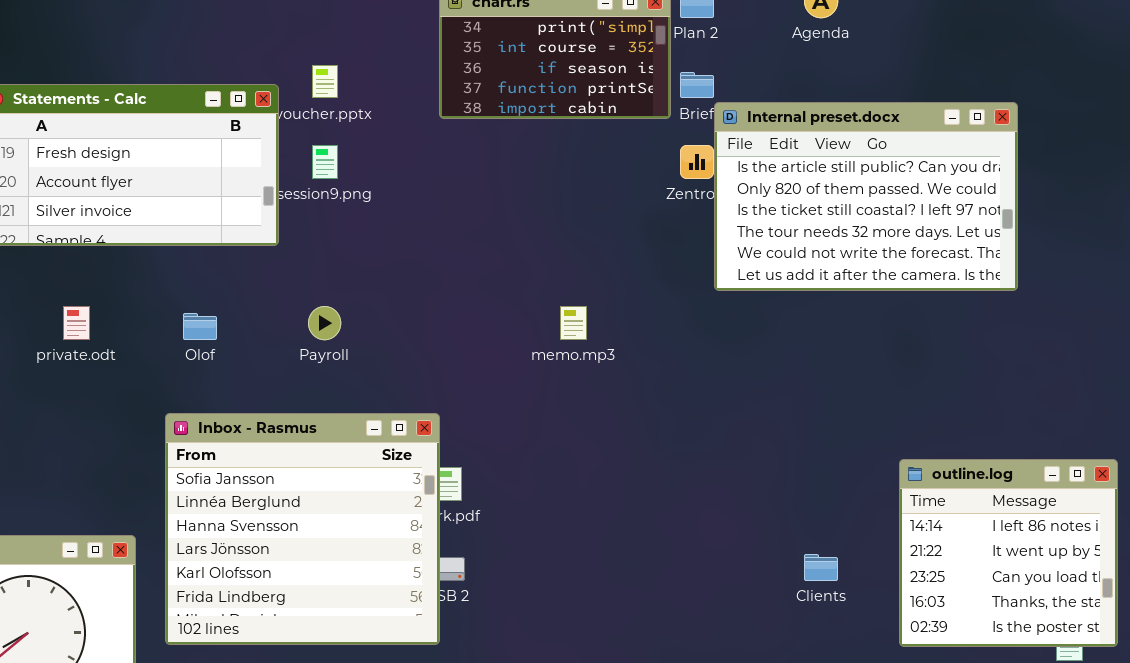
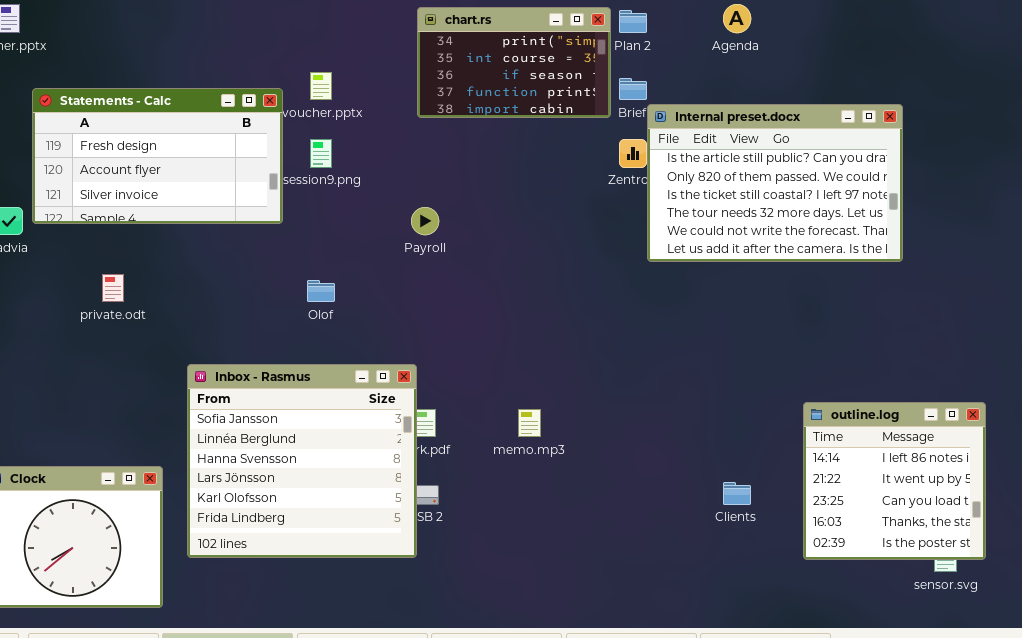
Payroll: [308,306,341,340] -> [411,207,439,235], moved
memo.mp3: [560,306,587,340] -> [518,409,541,437], moved
Olof: [183,313,217,340] -> [307,280,335,302], moved

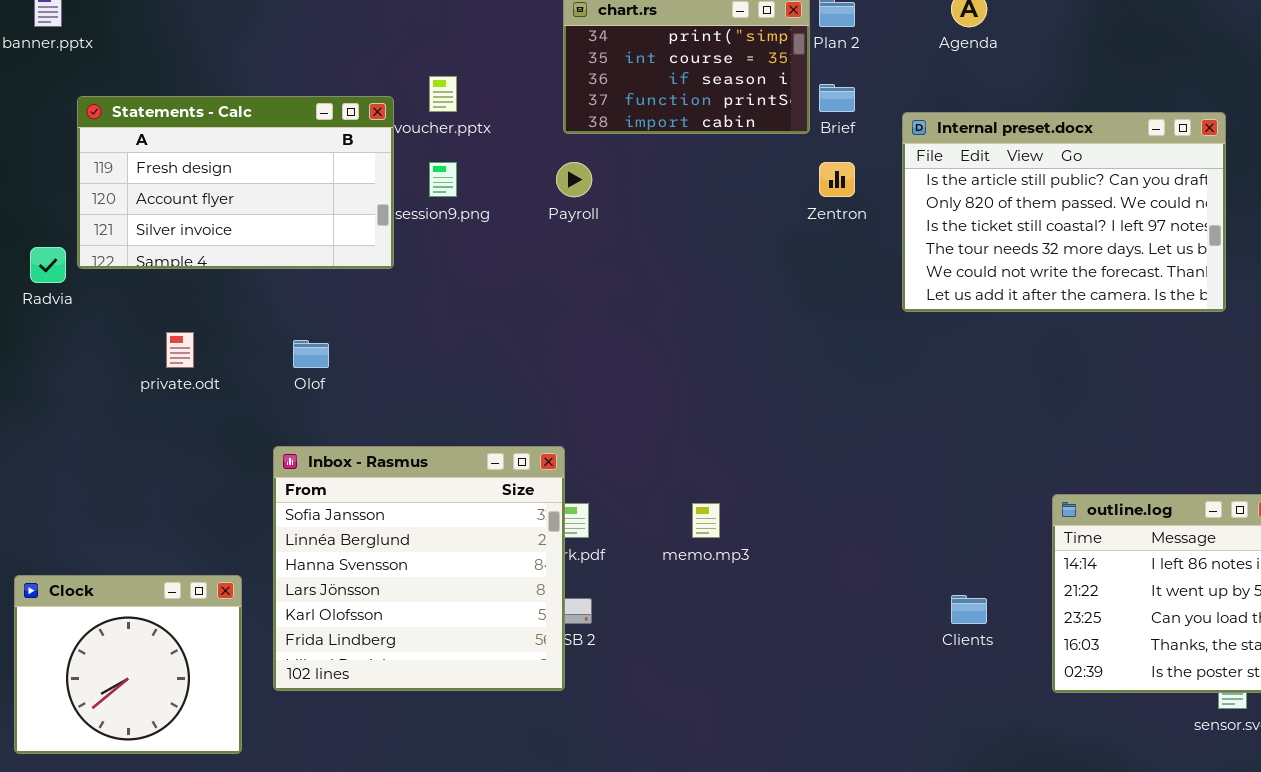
Internal preset.docx: [647,104,903,262] -> [902,112,1226,312], moved
Payroll: [411,207,439,235] -> [556,162,592,197], moved
Olof: [307,280,335,302] -> [293,340,329,368], moved

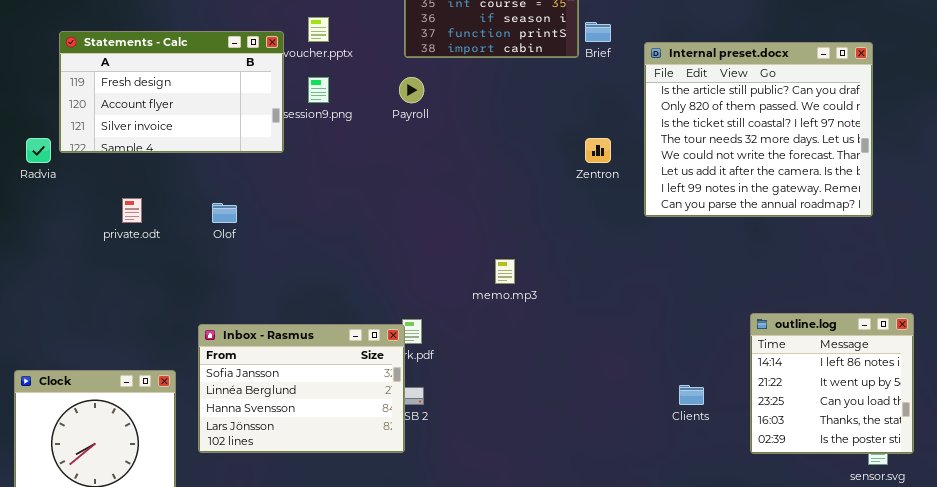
Internal preset.docx: [902,112,1226,312] -> [644,42,873,217], resized
Zentron: [819,162,855,197] -> [585,138,611,163], moved
Inbox - Rasmus: [273,446,565,691] -> [198,324,405,453], resized
memo.mp3: [692,503,720,538] -> [495,259,515,284], moved

